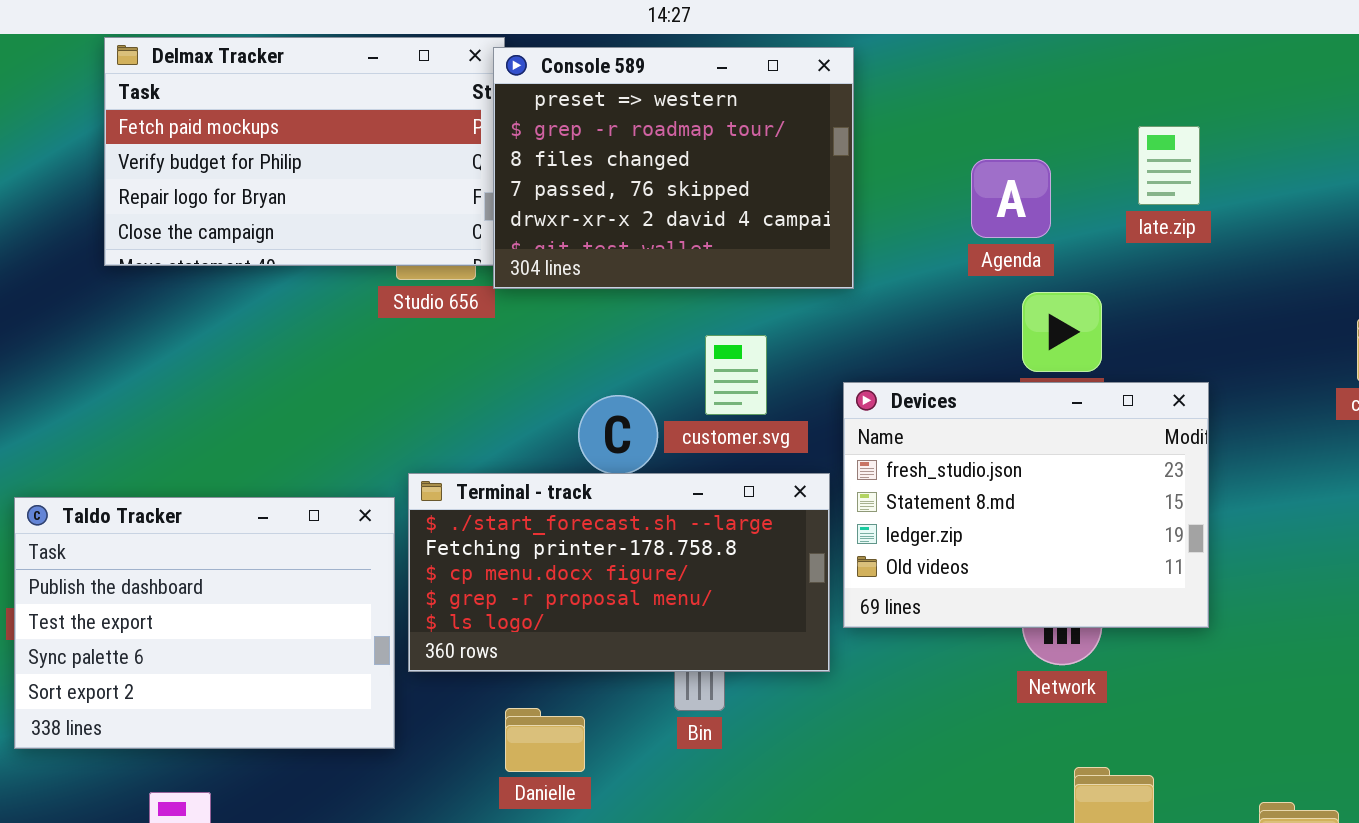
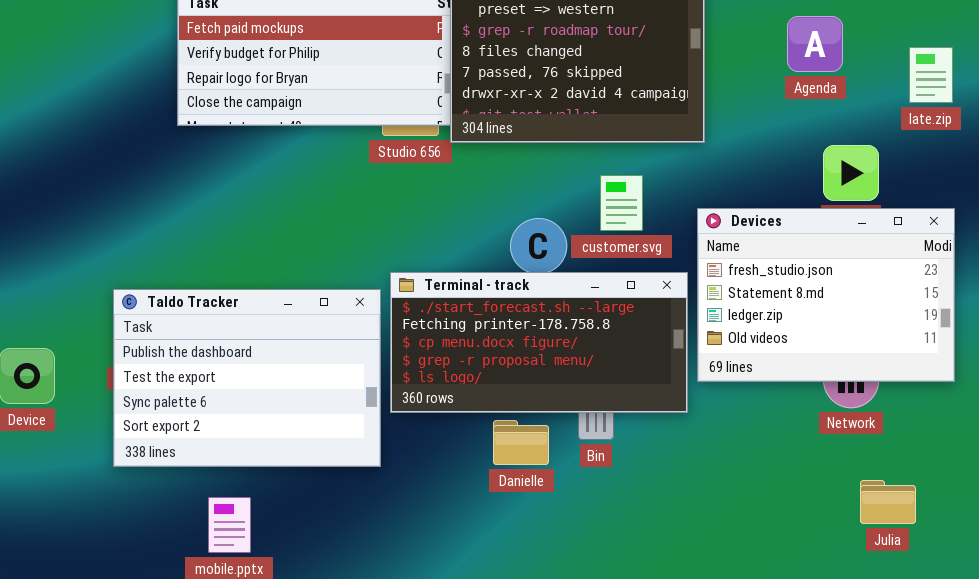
late.zip: [1138,126,1200,205] -> [909,47,953,103], moved
Agenda: [971,159,1051,238] -> [787,16,843,72], moved
Danielle: [505,708,585,772] -> [493,420,549,465], moved

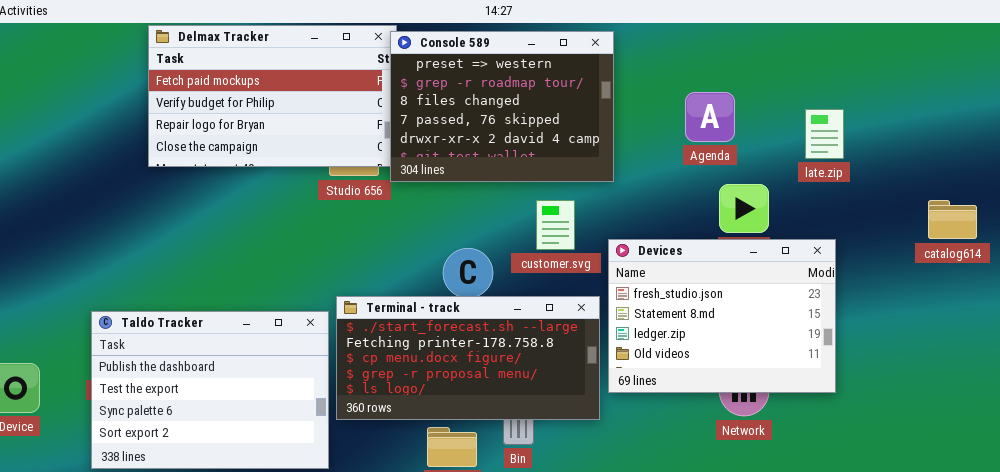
Agenda: [787,16,843,72] -> [685,92,735,142], moved
late.zip: [909,47,953,103] -> [805,109,844,159], moved
customer.svg: [600,175,643,231] -> [536,200,575,250], moved

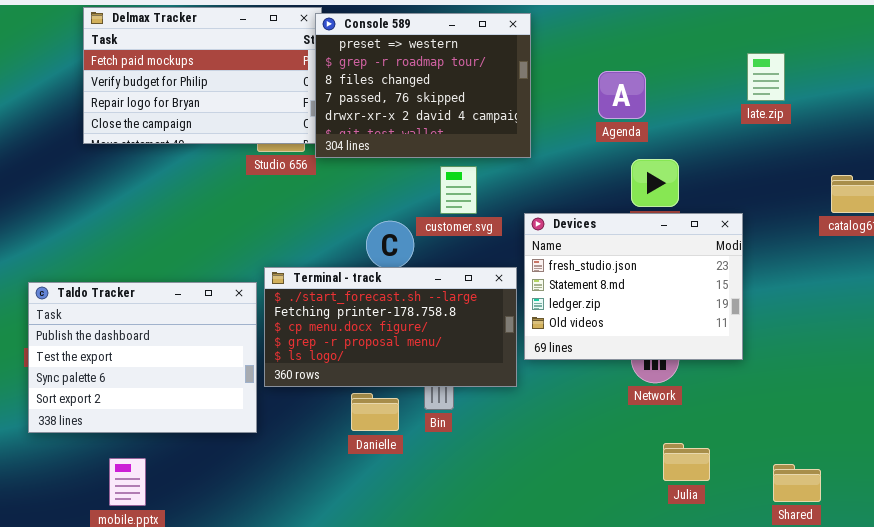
late.zip: [805,109,844,159] -> [747,53,785,101], moved
customer.svg: [536,200,575,250] -> [440,166,477,214], moved

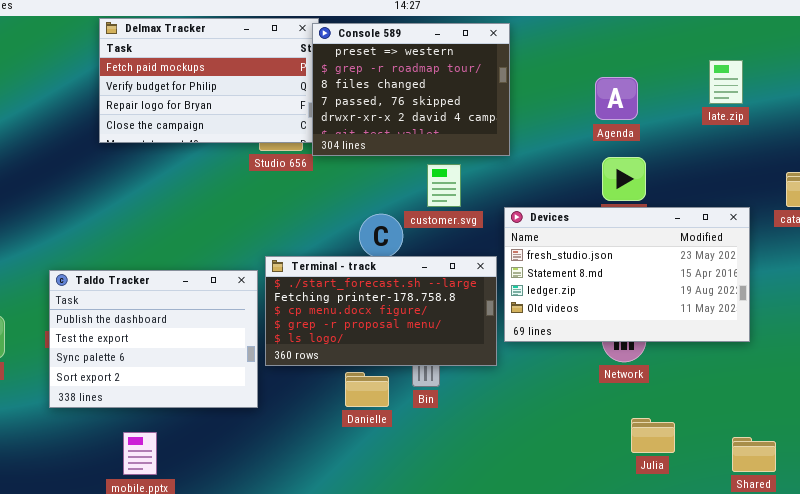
Agenda: [598,71,646,119] -> [595,77,638,120], moved
Devices: [524,213,743,360] -> [504,207,750,342], resized

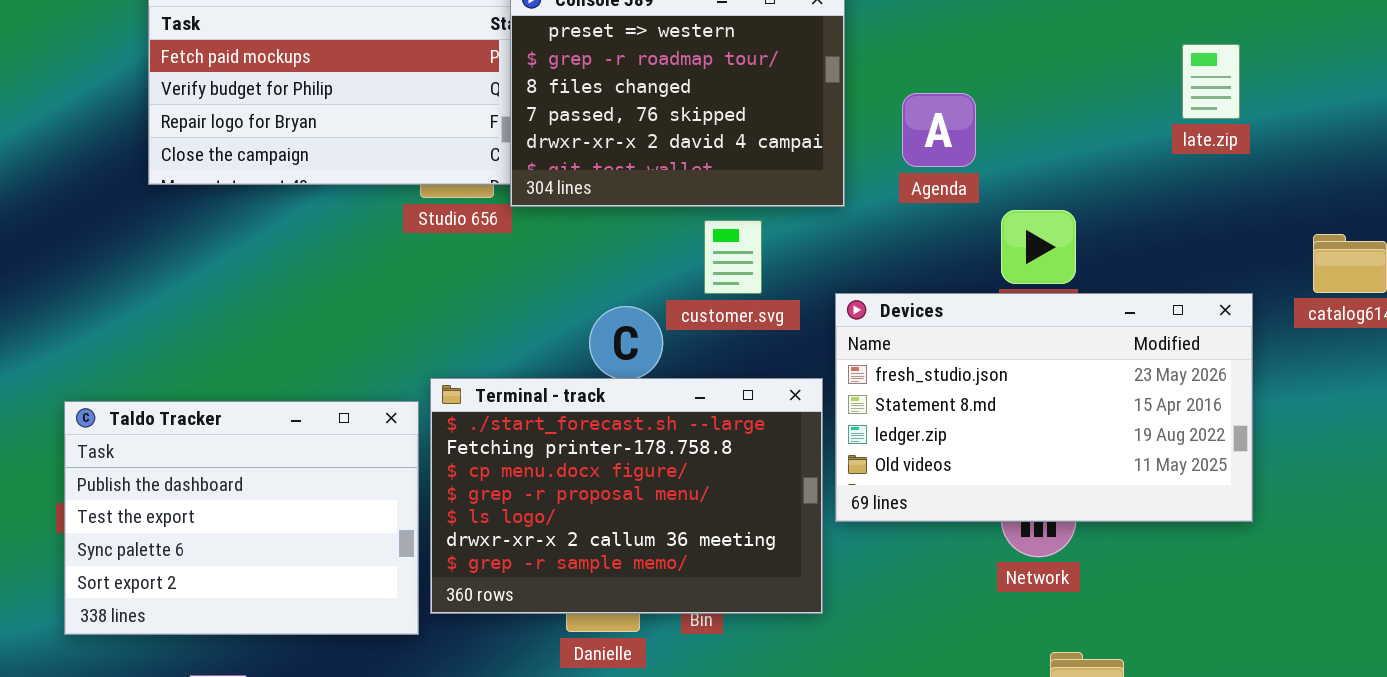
Agenda: [595,77,638,120] -> [902,93,976,167], moved
Terminal - track: [265,256,497,366] -> [430,378,823,614], resized

